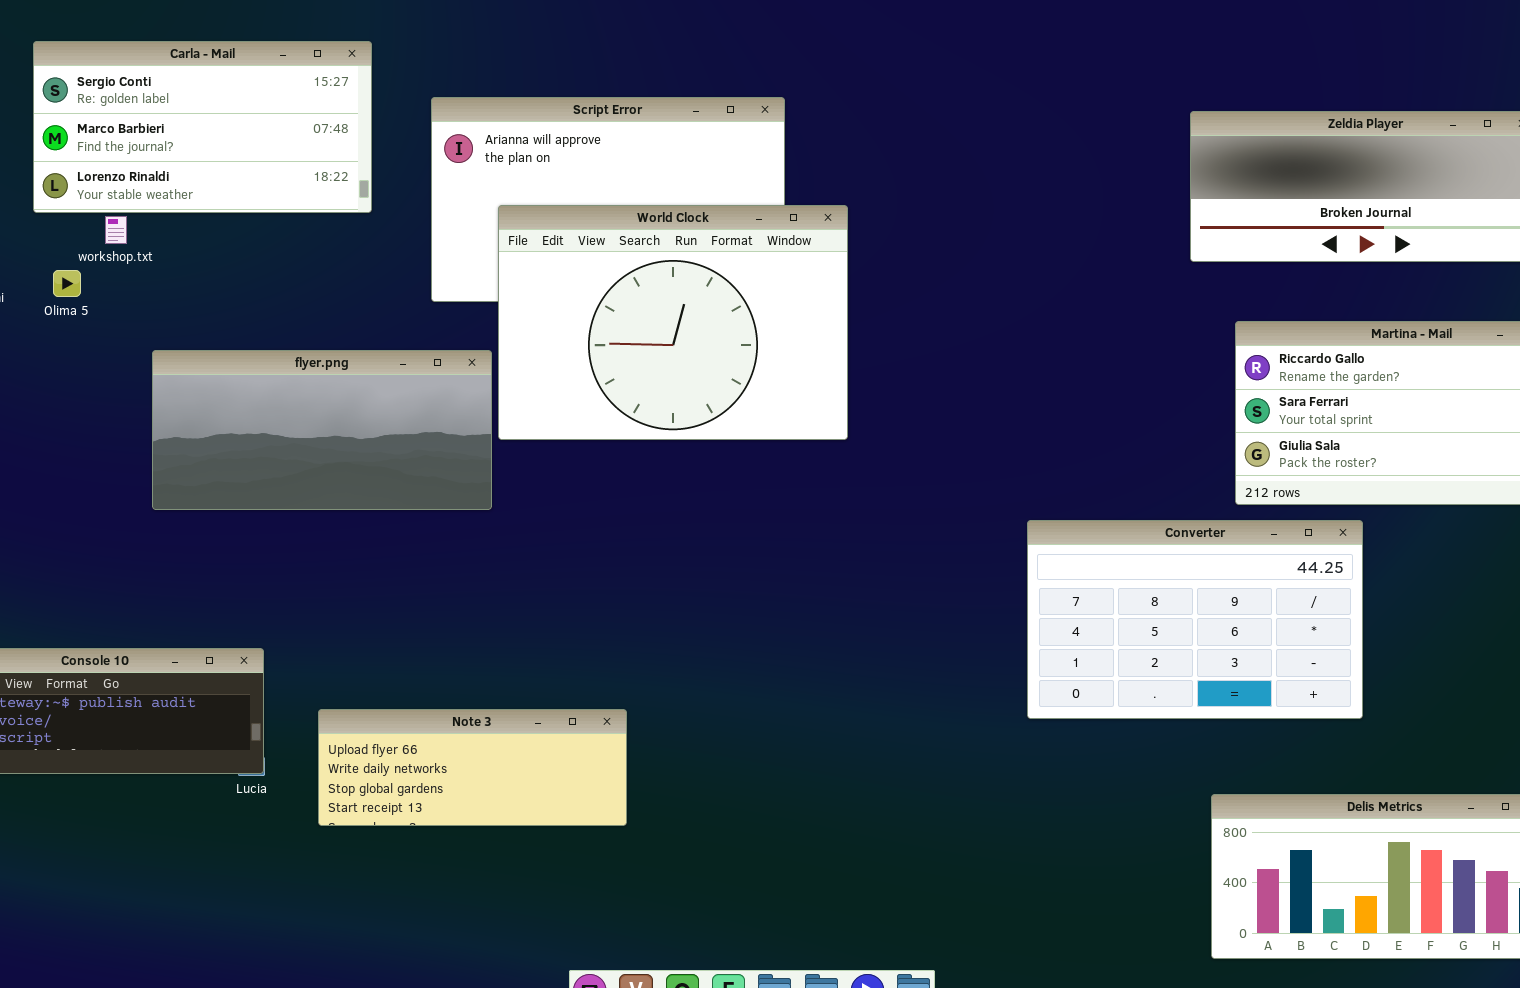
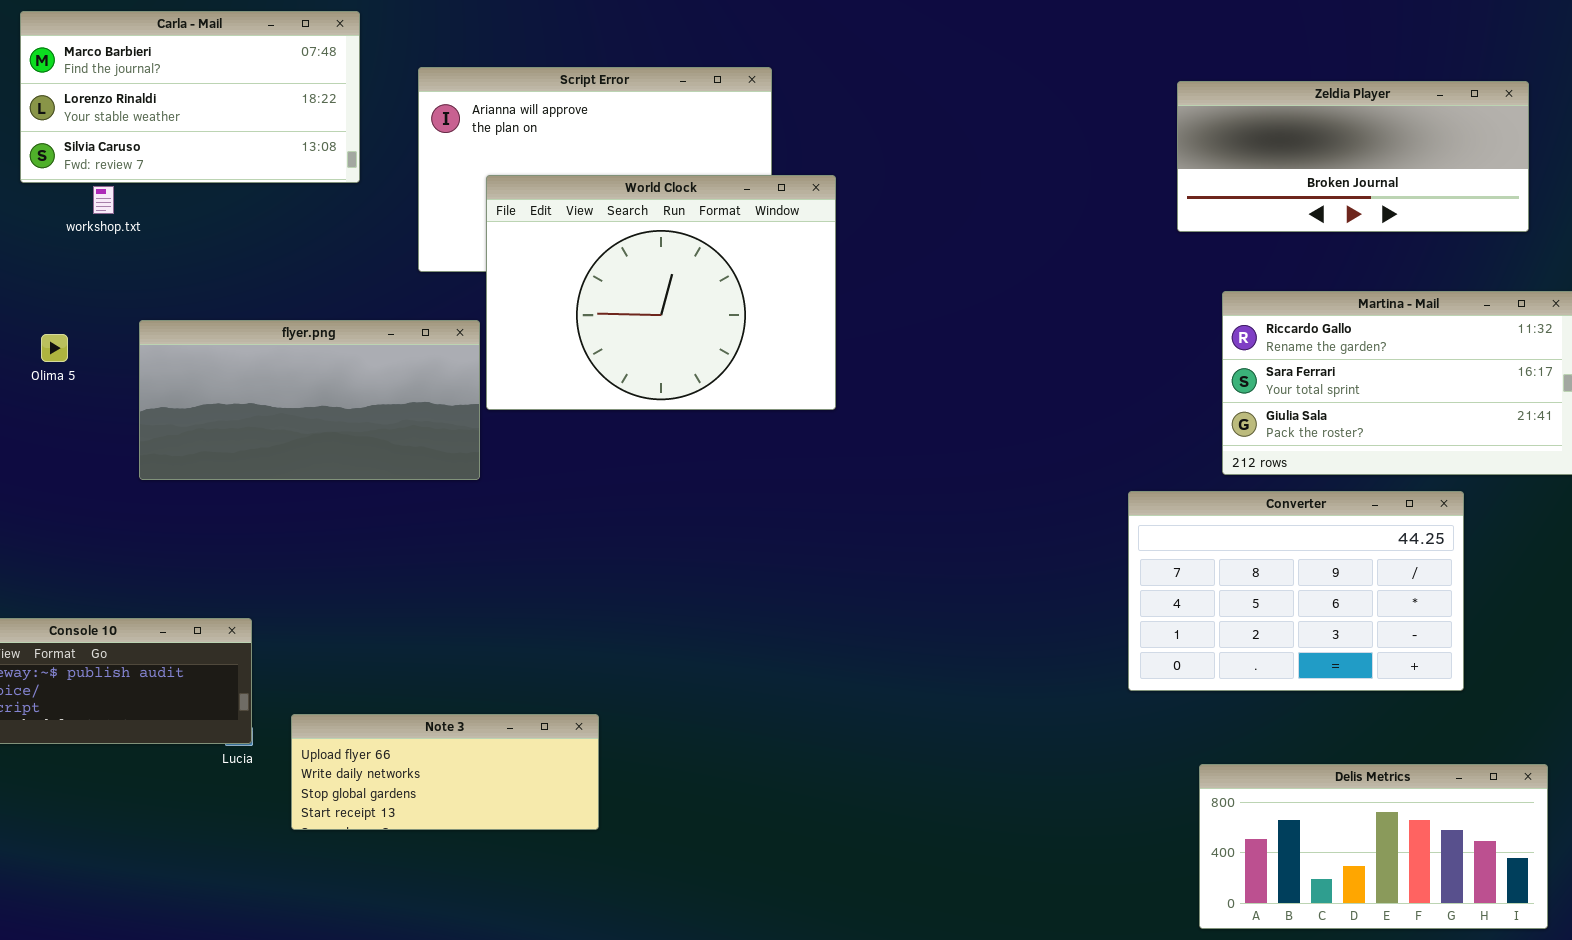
Carla - Mail: [33,41,372,213] -> [20,11,360,183], scrolled down 1 row
Olima 5: [53,270,81,297] -> [41,334,68,362], moved
Converter: [1027,520,1363,719] -> [1128,491,1464,691], moved
Note 3: [318,709,627,826] -> [291,714,599,830], moved

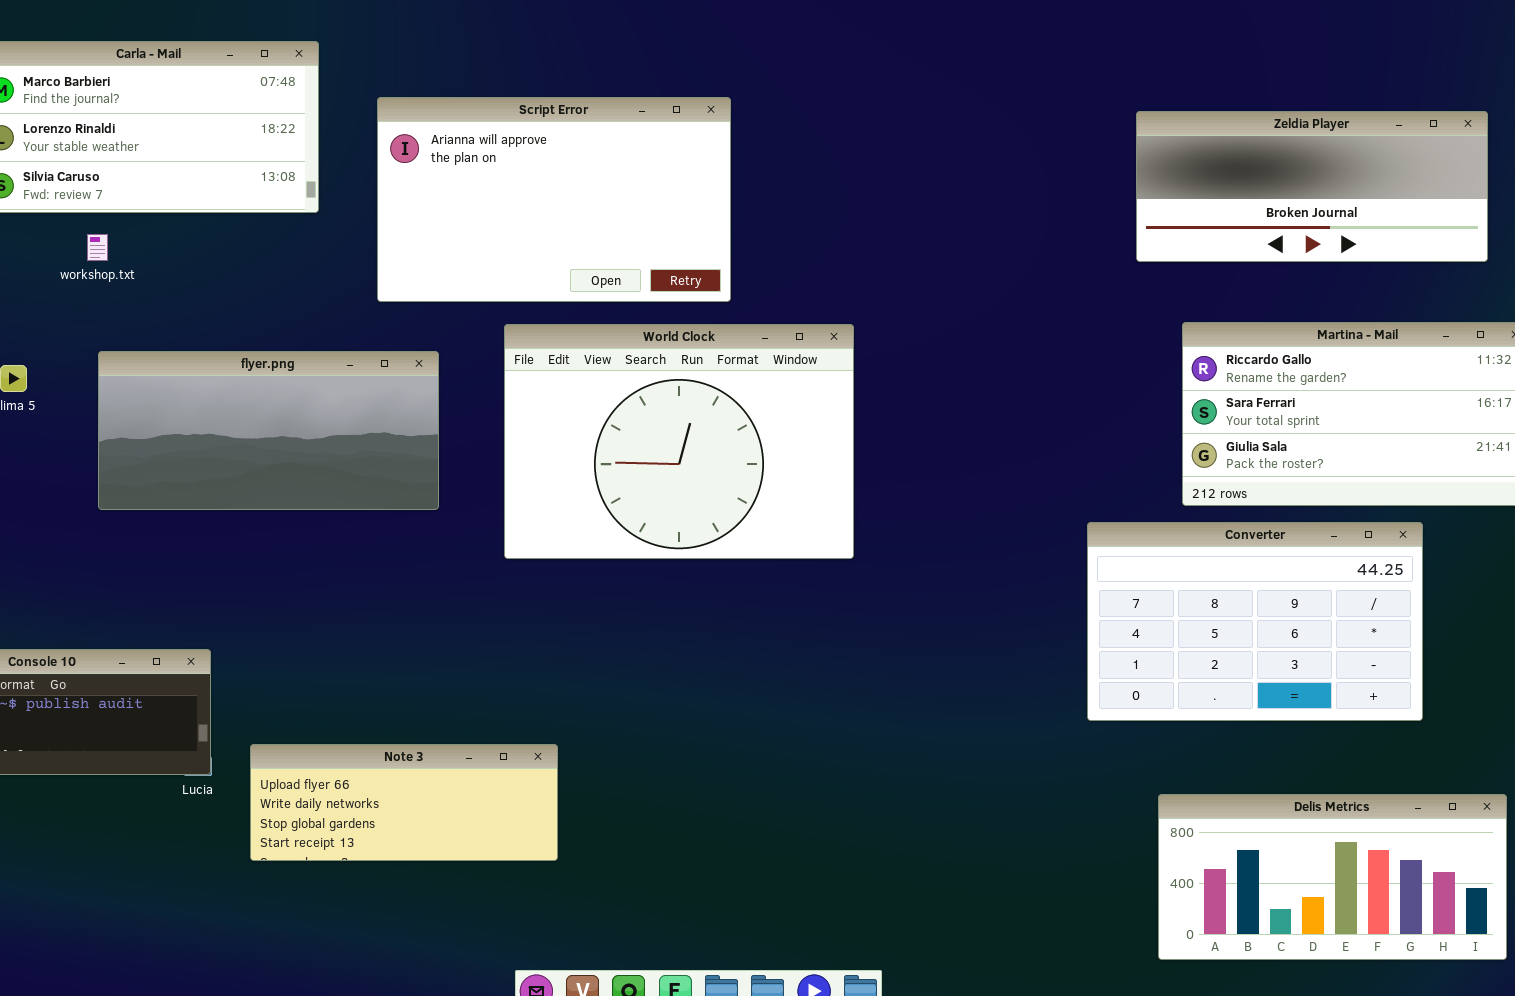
World Clock: [486,175,836,410] -> [504,324,854,559], moved
workshop.txt: [93,186,114,214] -> [87,234,108,261], moved

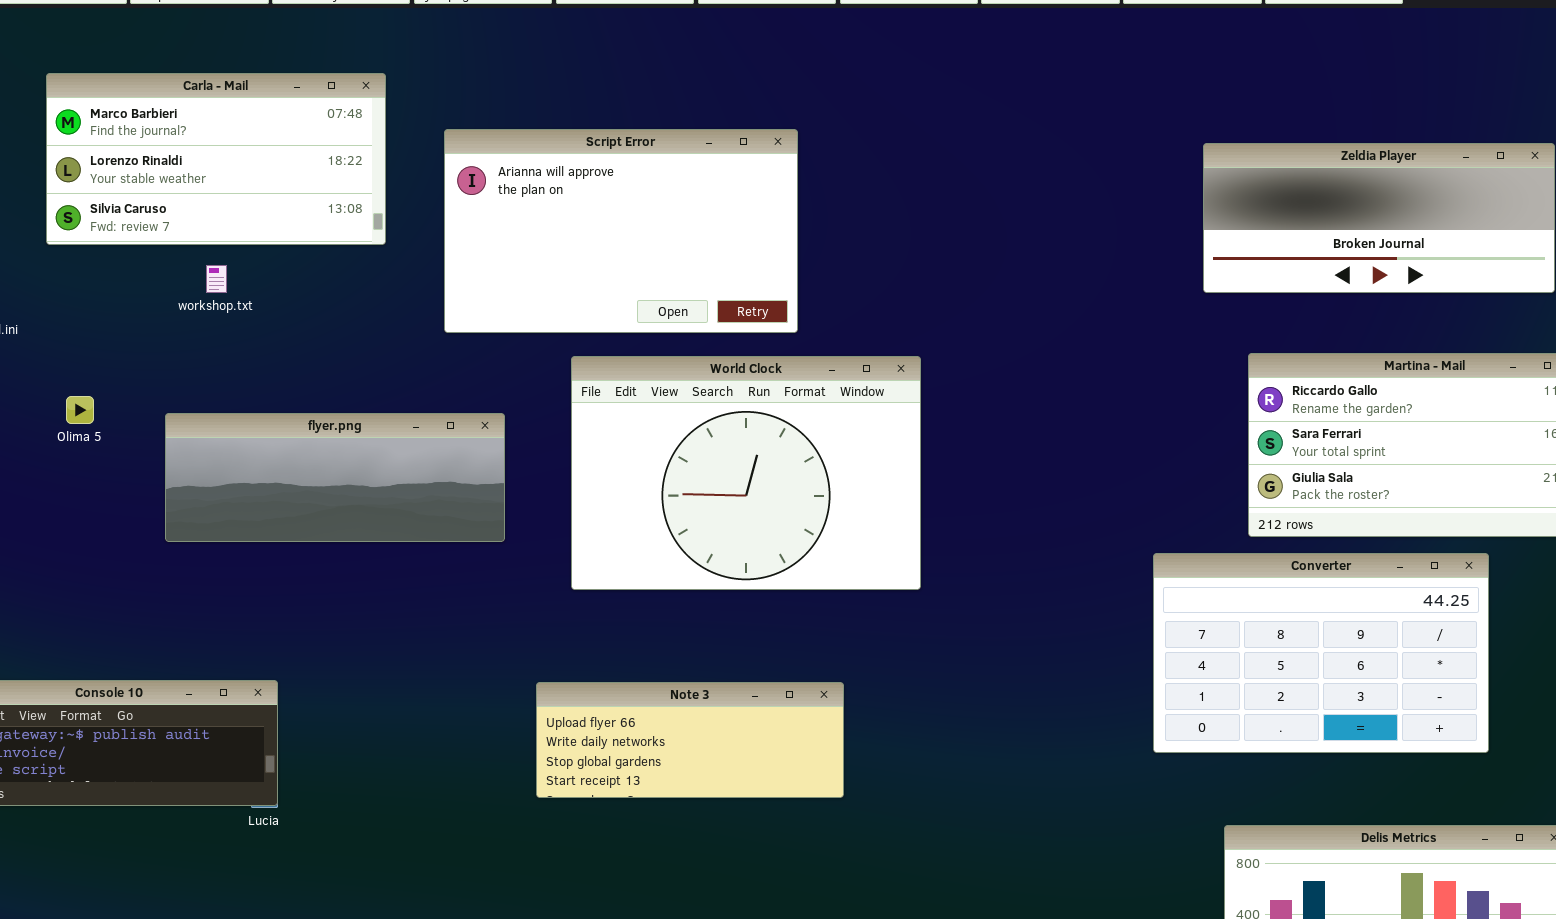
workshop.txt: [87,234,108,261] -> [206,265,227,293], moved
flyer.png: [98,351,439,510] -> [165,413,505,542], resized
Note 3: [250,744,558,861] -> [536,682,844,798], moved

